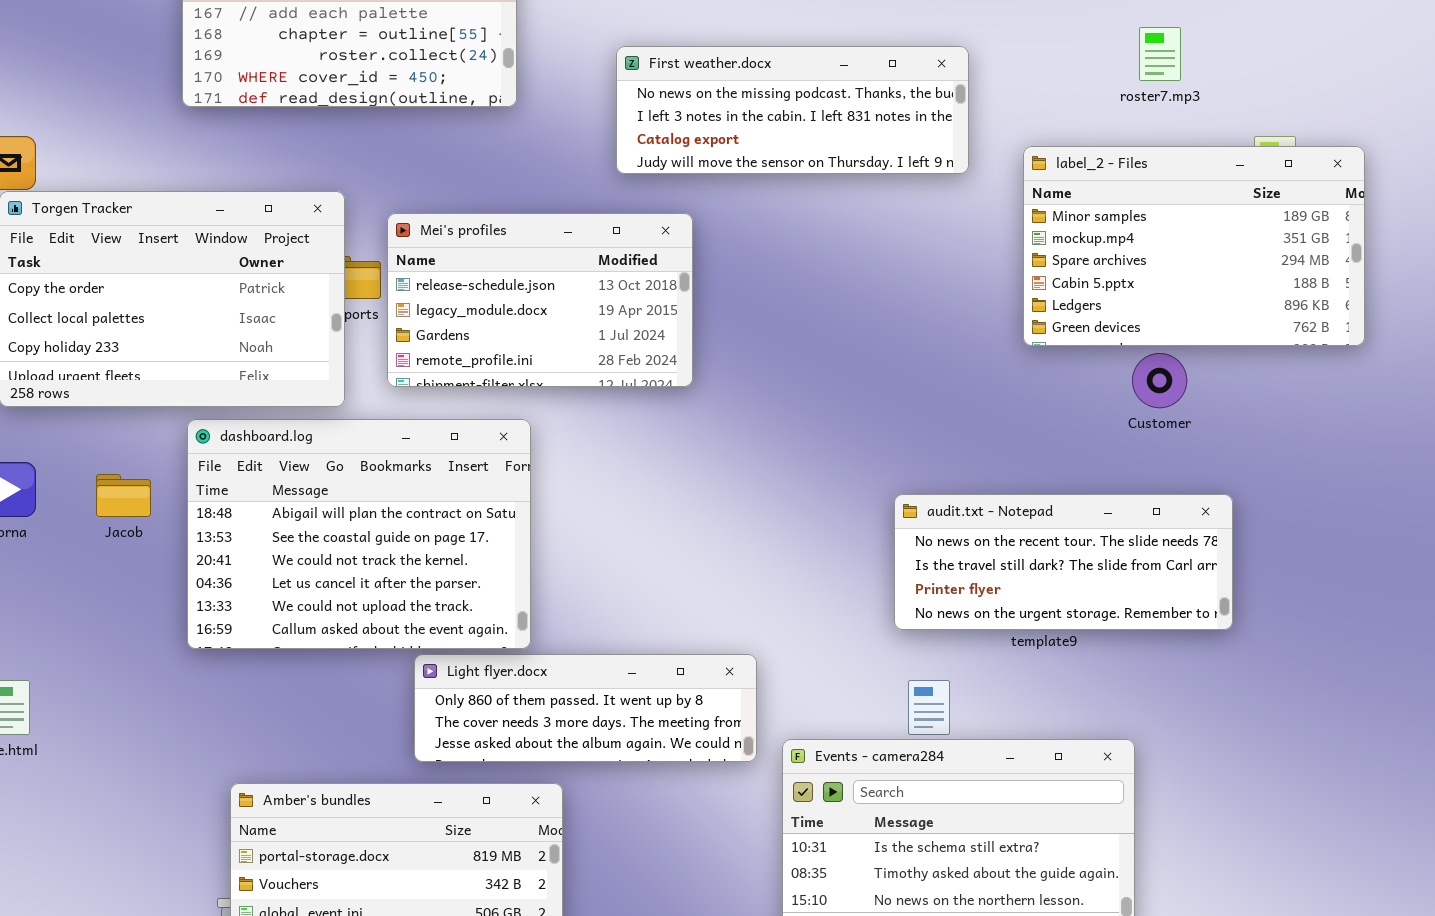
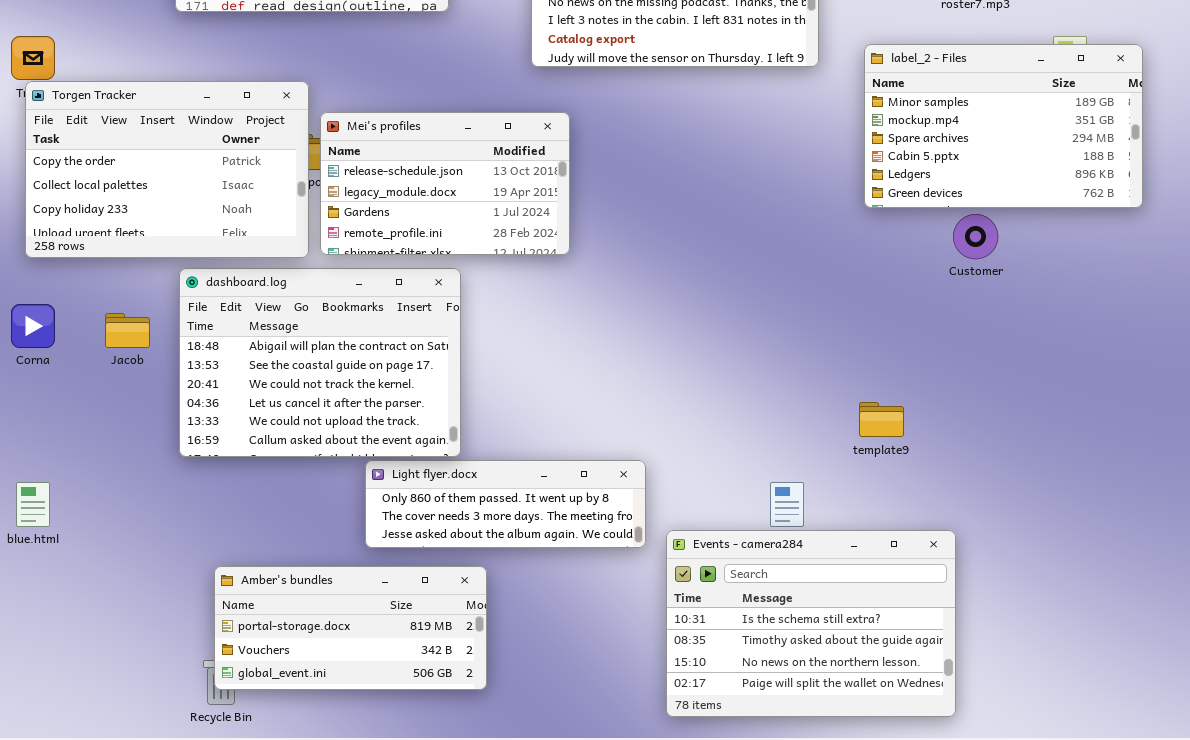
Mei's profiles: [387,213,693,387] -> [320,112,570,255], moved
audit.txt - Notepad: [894,494,1233,630] -> none, closed

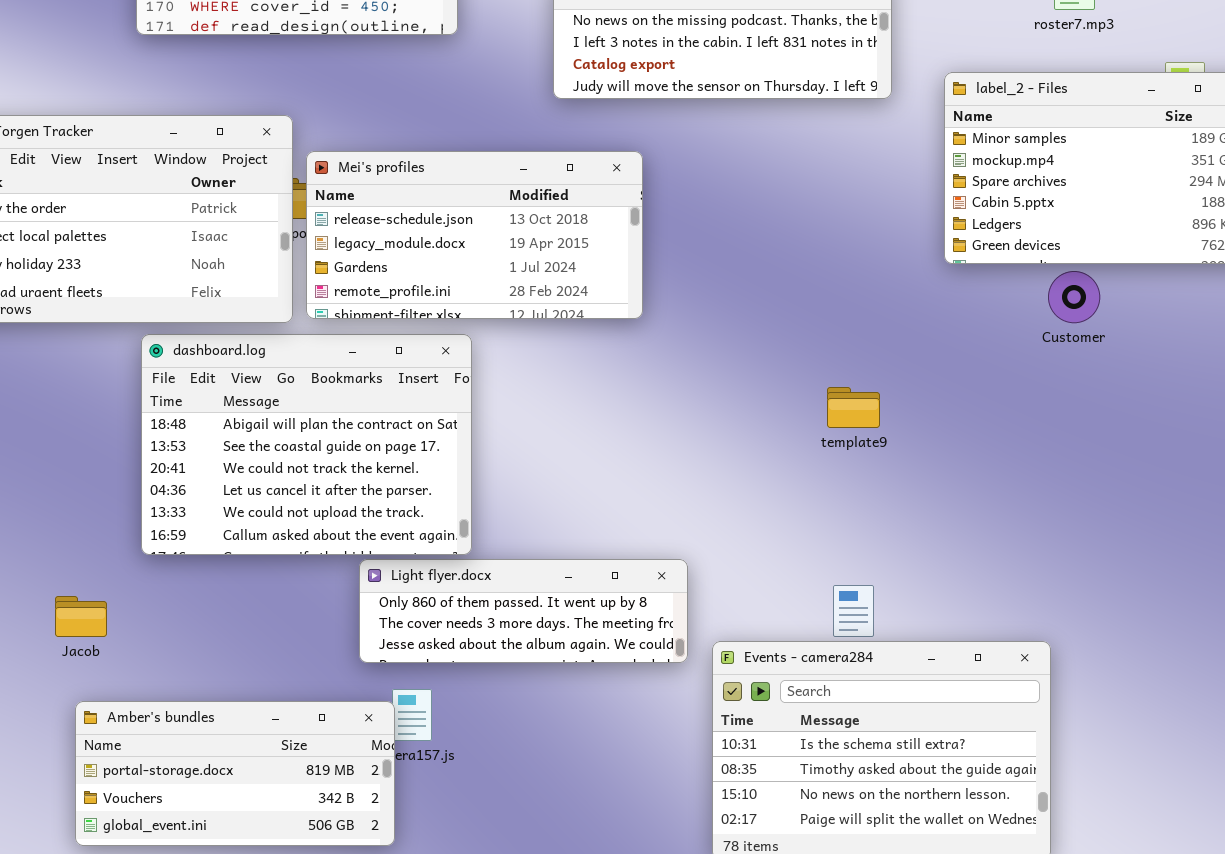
Mei's profiles: [320,112,570,255] -> [306,151,643,319], resized
Jacob: [105,313,150,348] -> [55,596,107,637], moved
template9: [859,402,904,437] -> [827,387,880,428], moved
Amber's bundles: [214,566,487,690] -> [75,701,395,846], moved

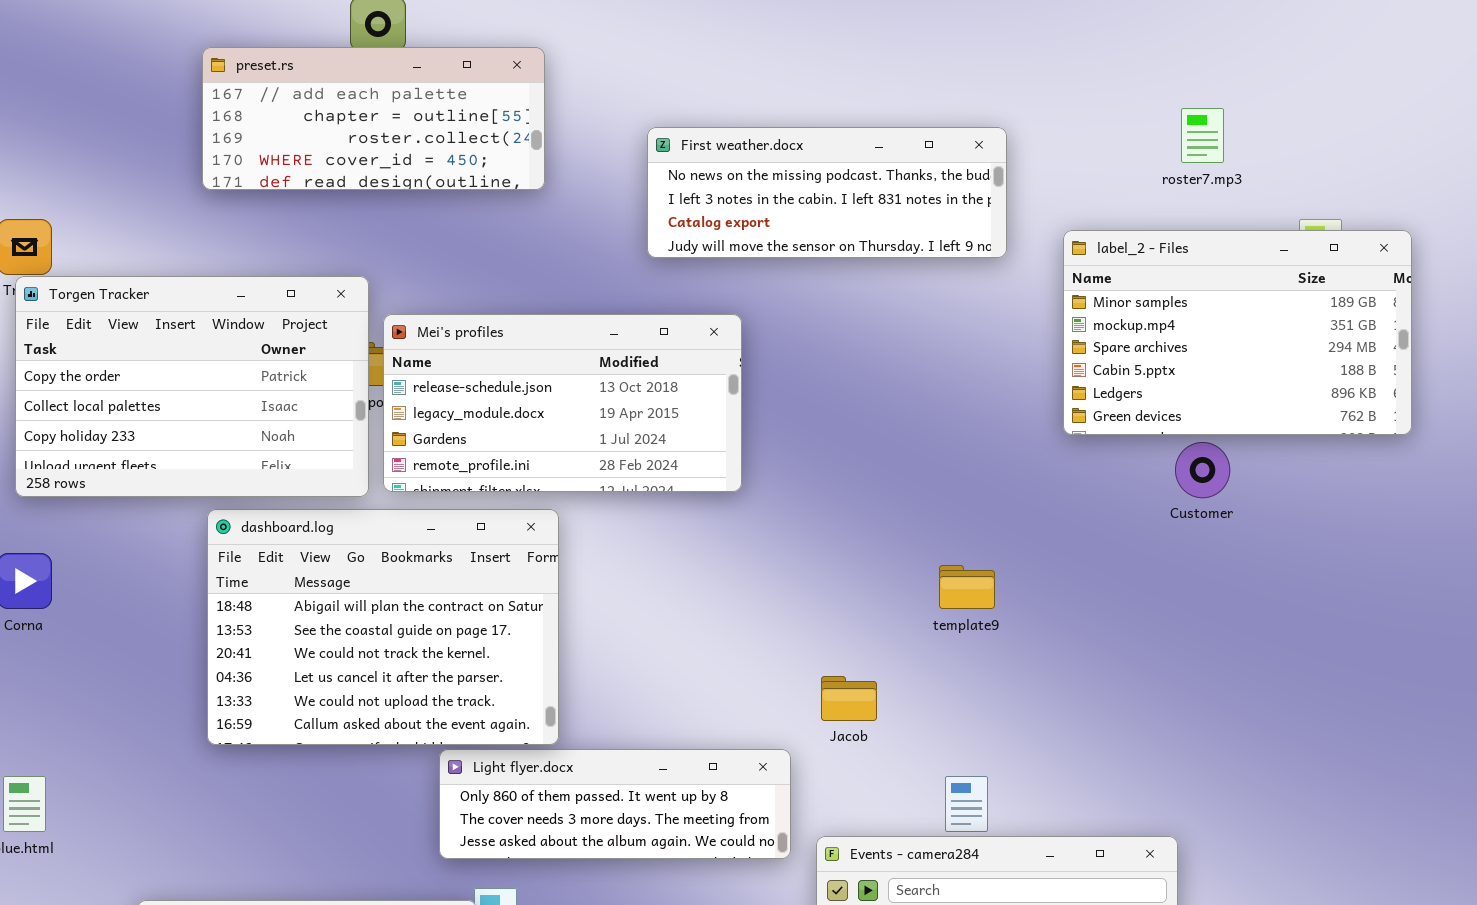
Jacob: [55,596,107,637] -> [821,676,877,721], moved

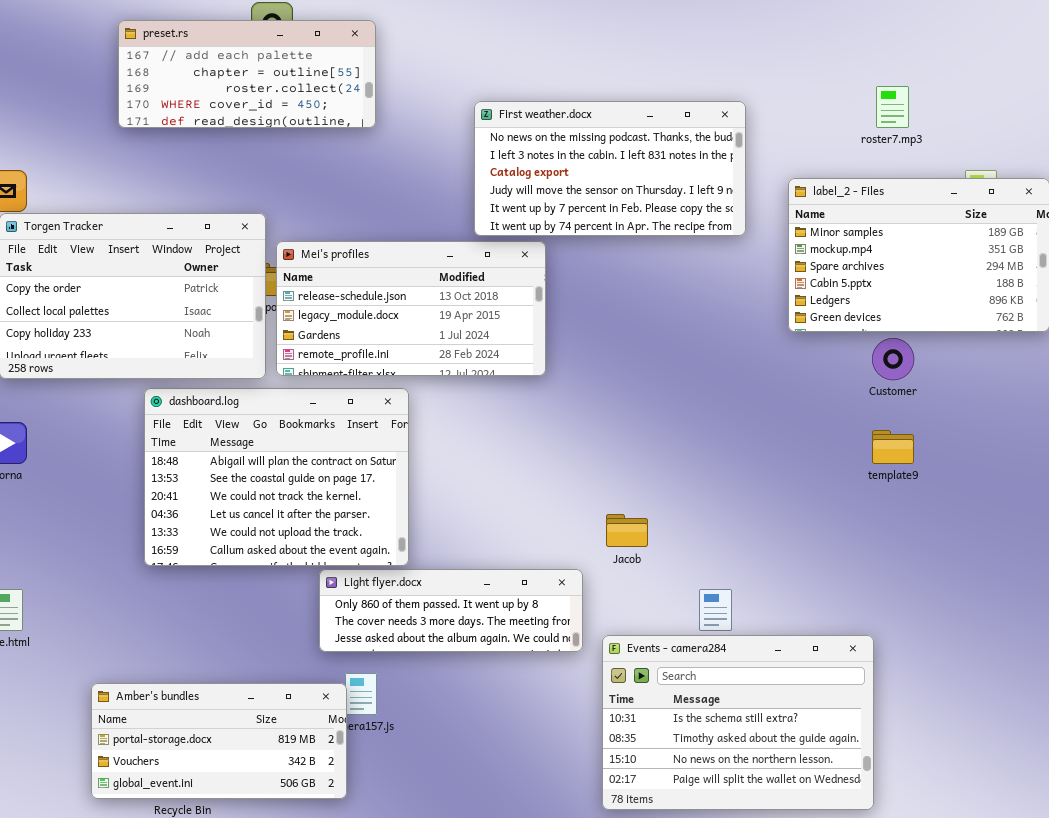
preset.rs: [202,47,545,190] -> [118,20,376,128], moved
First weather.docx: [647,127,1007,258] -> [474,101,746,236], resized
template9: [939,565,995,609] -> [872,430,914,464], moved

